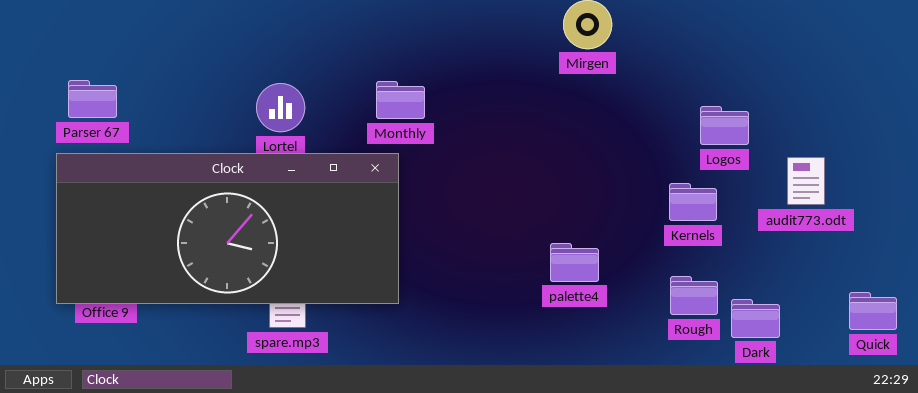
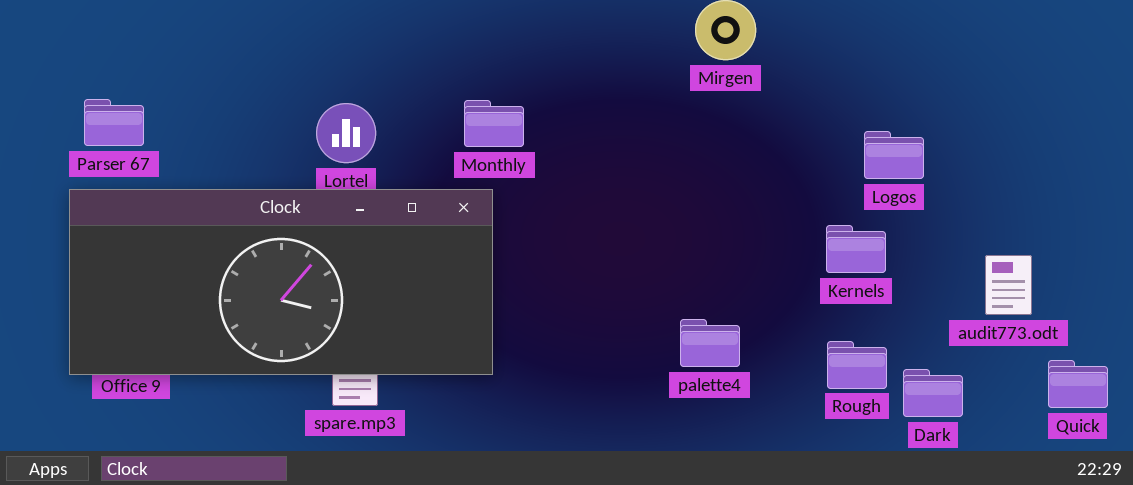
audit773.odt: [787,157,825,205] -> [985,255,1032,315], moved
palette4: [550,243,599,282] -> [680,319,740,367], moved

